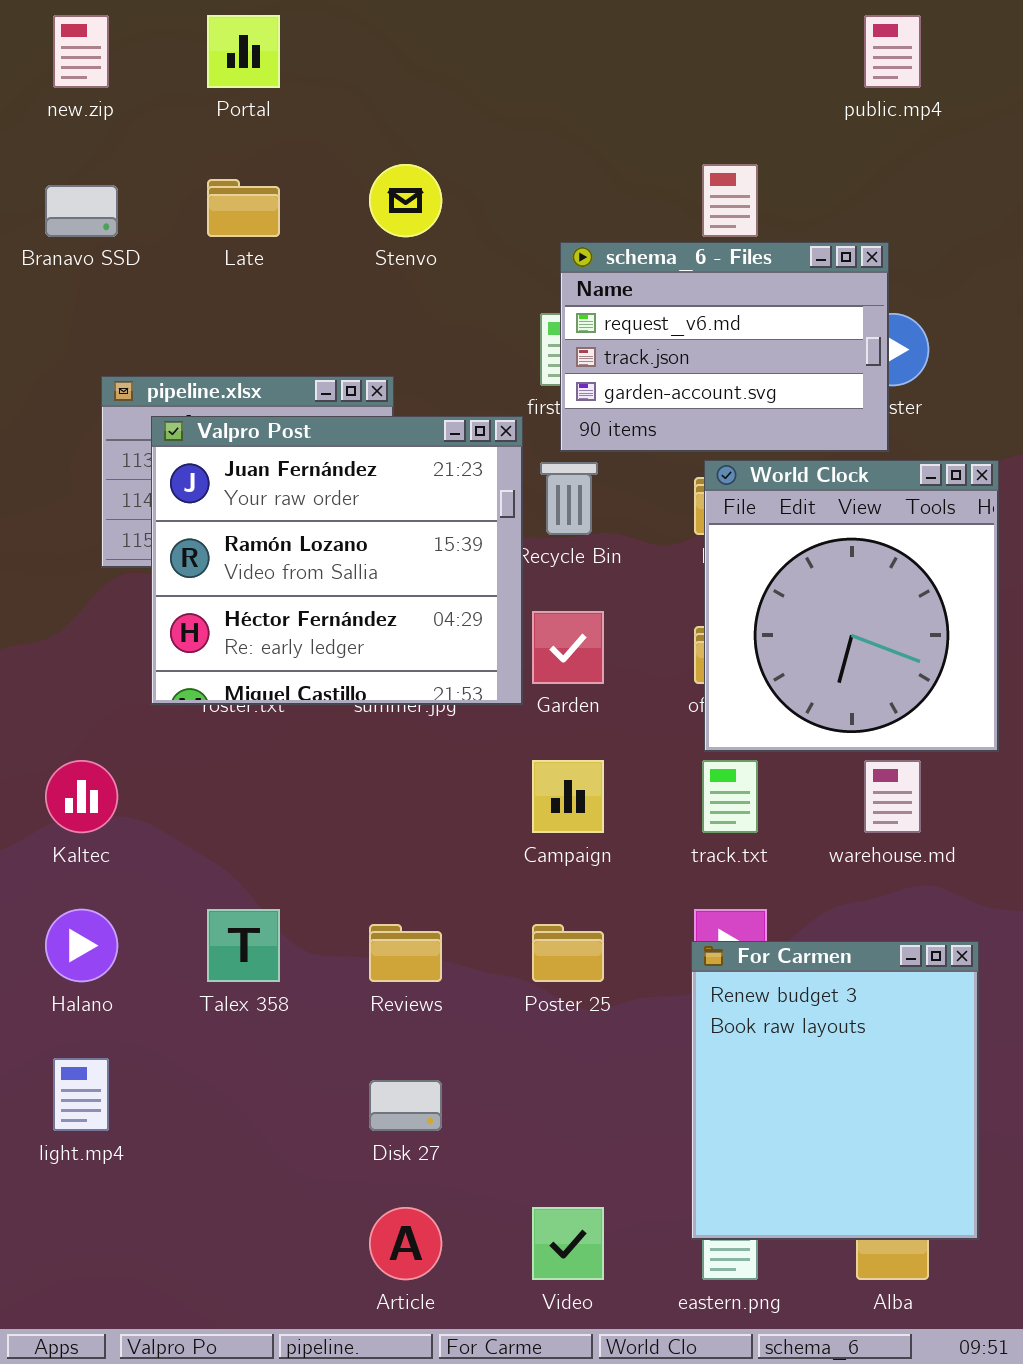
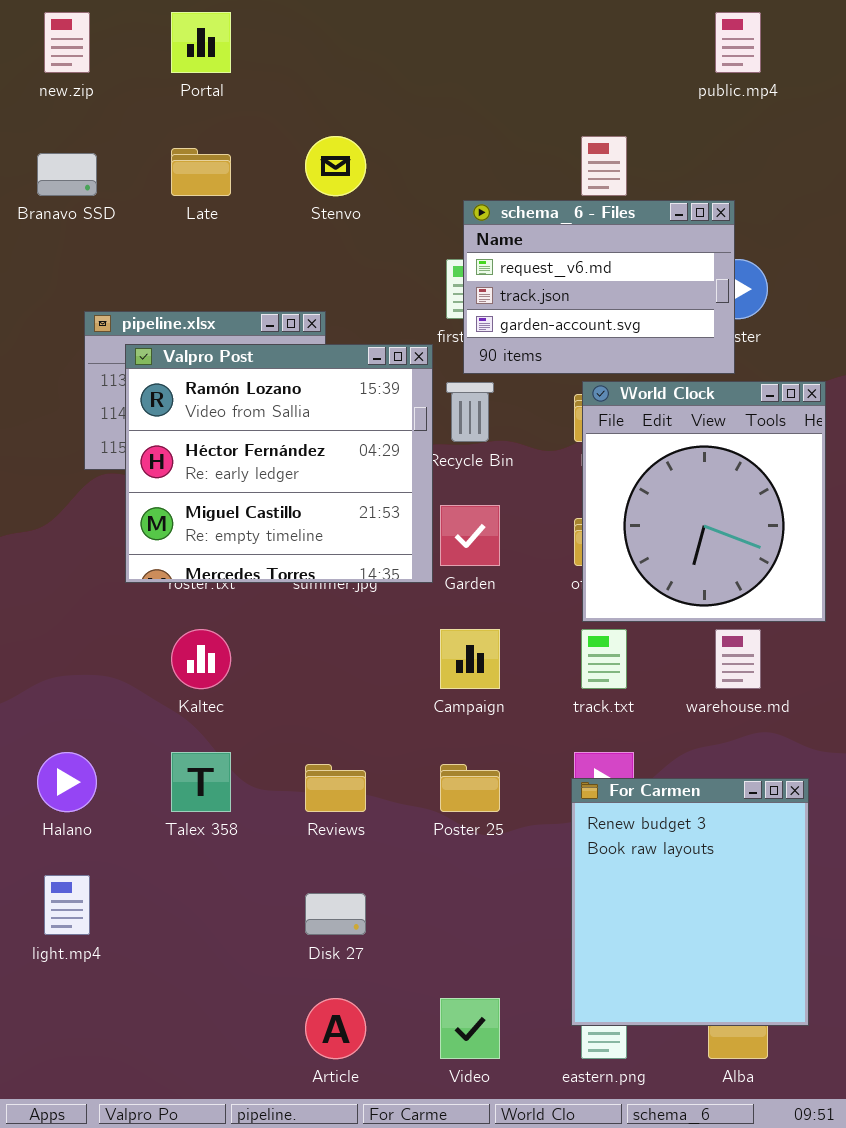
Valpro Post: [151,416,523,705] -> [125,344,433,583], scrolled down 1 row
Kaltec: [45,760,118,833] -> [171,629,231,689], moved

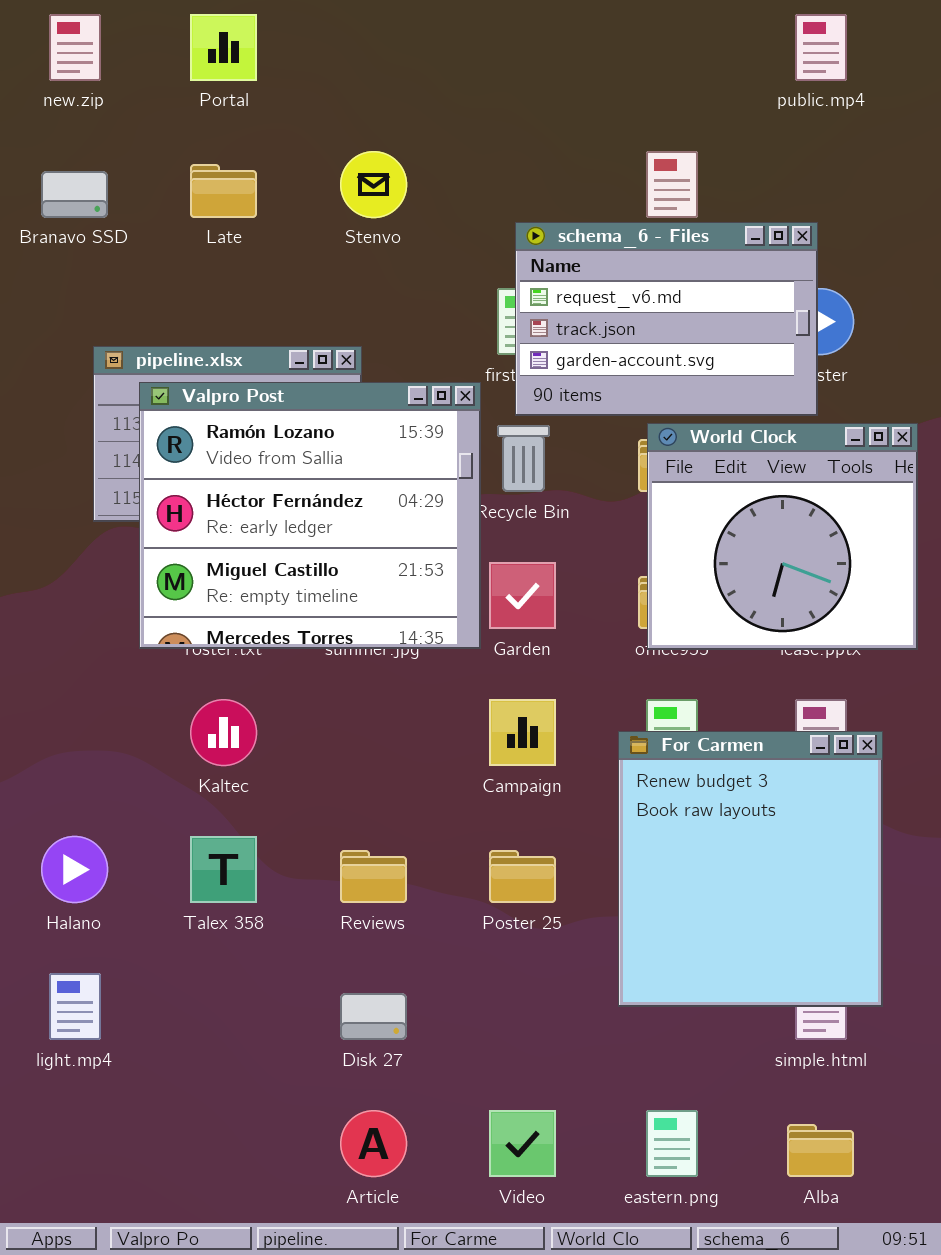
World Clock: [582,381,826,622] -> [647,423,918,650], resized
For Carmen: [571,778,809,1026] -> [618,731,883,1007], moved

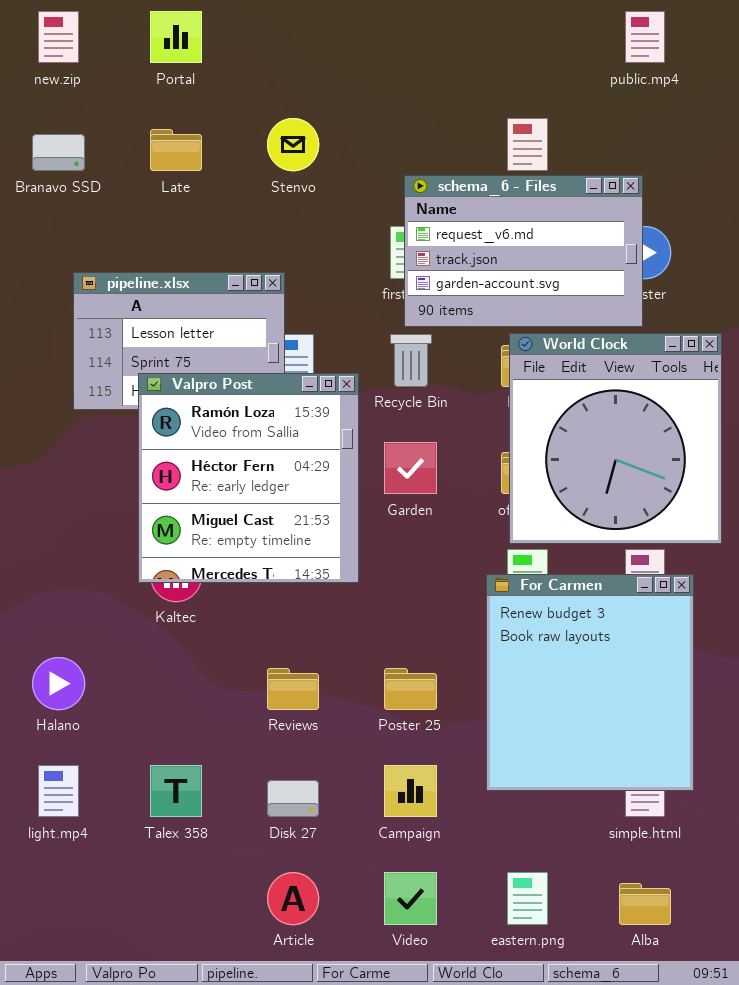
Valpro Post: [139,382,481,649] -> [138,373,359,583], moved, resized
World Clock: [647,423,918,650] -> [509,333,722,544], resized
Campaign: [489,699,556,766] -> [384,765,437,817], moved
Talex 358: [190,836,257,903] -> [150,765,202,817], moved

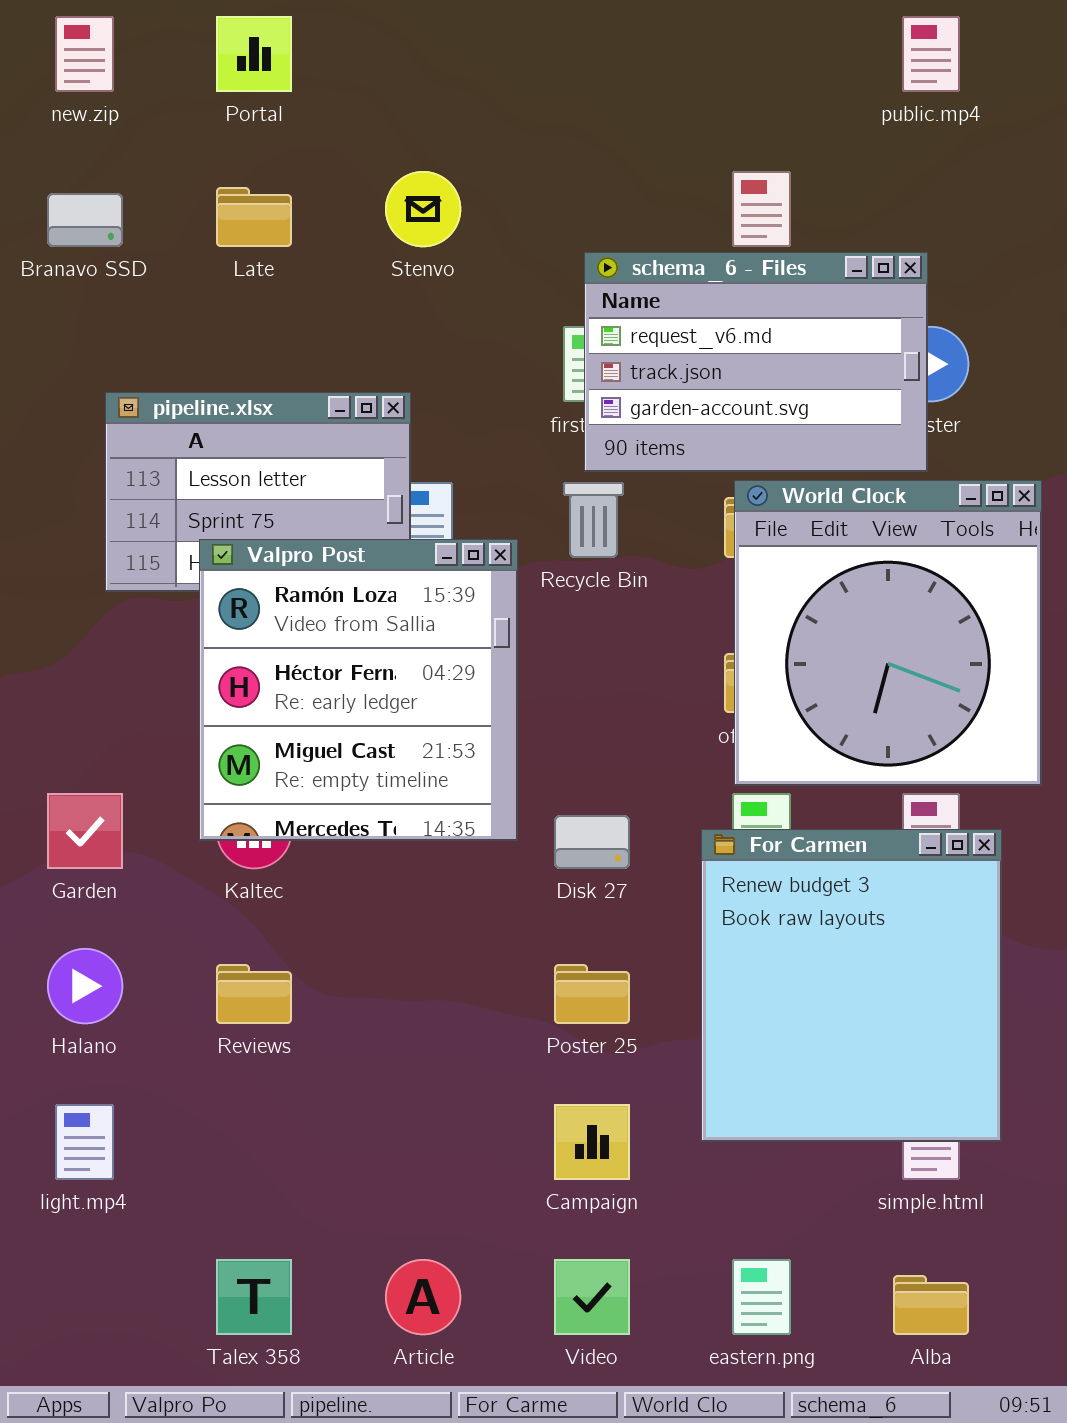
Garden: [384,442,437,494] -> [47,793,123,869], moved
Reviews: [267,668,319,710] -> [216,964,292,1024], moved
Talex 358: [150,765,202,817] -> [216,1259,292,1335], moved
Disk 27: [267,780,319,817] -> [554,815,630,869], moved

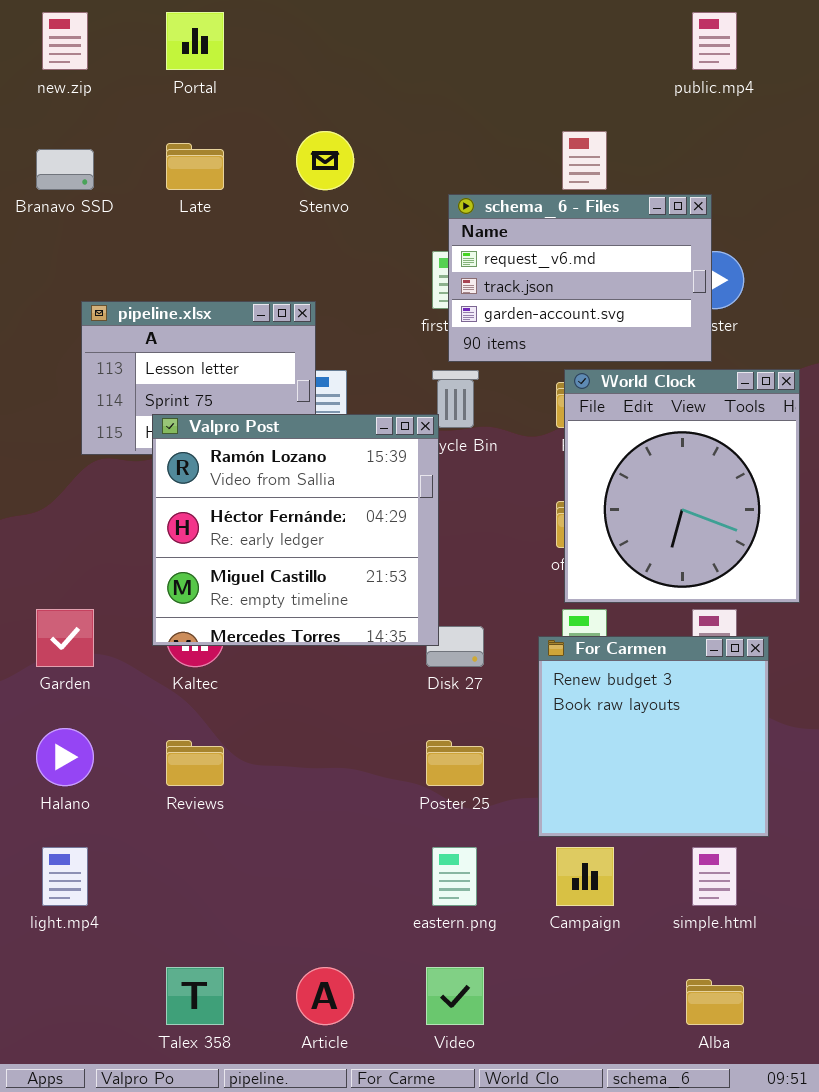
Valpro Post: [199,539,518,841] -> [152,414,439,646], resized
For Carmen: [701,829,1002,1142] -> [538,636,769,837], resized
Campaign: [554,1104,630,1180] -> [556,847,614,906], moved
eastern.png: [732,1259,791,1335] -> [432,847,477,906], moved

